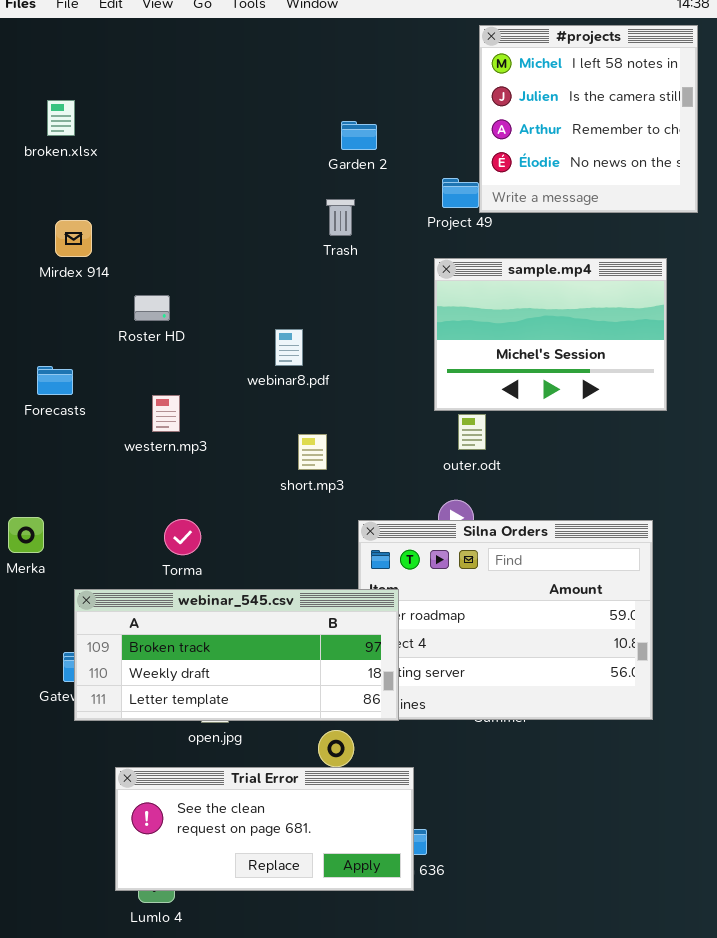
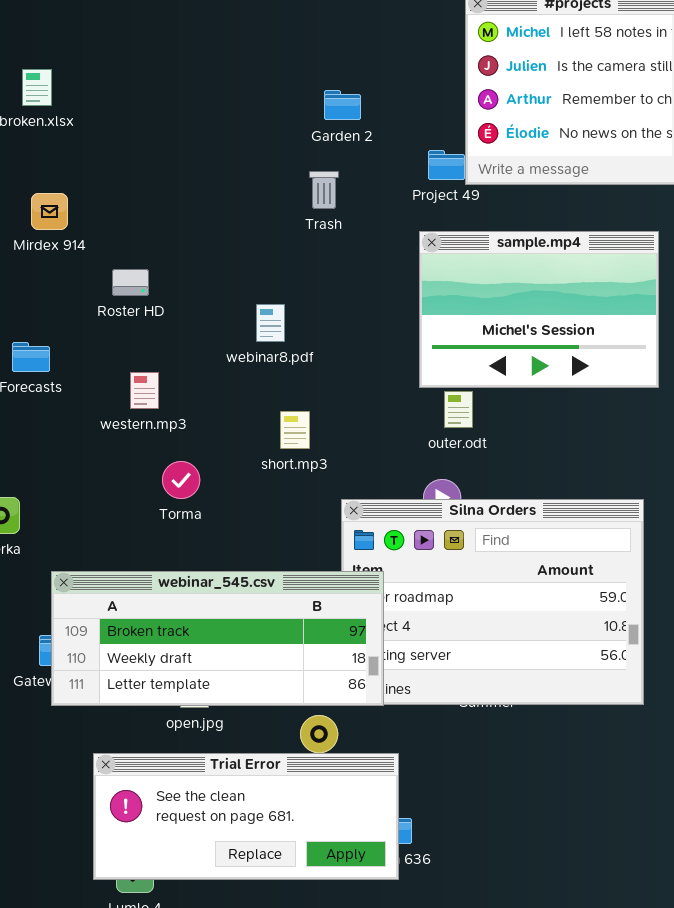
Torma: [164,519,201,555] -> [162,461,200,499], moved

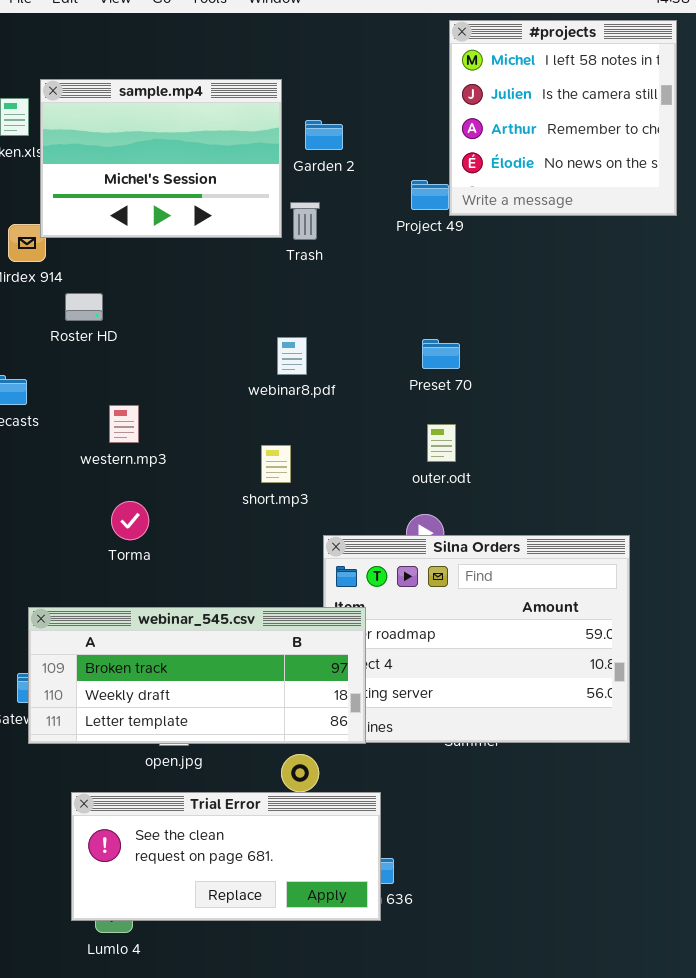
sample.mp4: [419,231,659,388] -> [40,79,282,238], moved
Roster HD: [112,269,149,296] -> [65,293,103,321], moved
webinar8.pdf: [256,304,285,342] -> [277,337,307,375], moved
Torma: [162,461,200,499] -> [111,501,149,540], moved

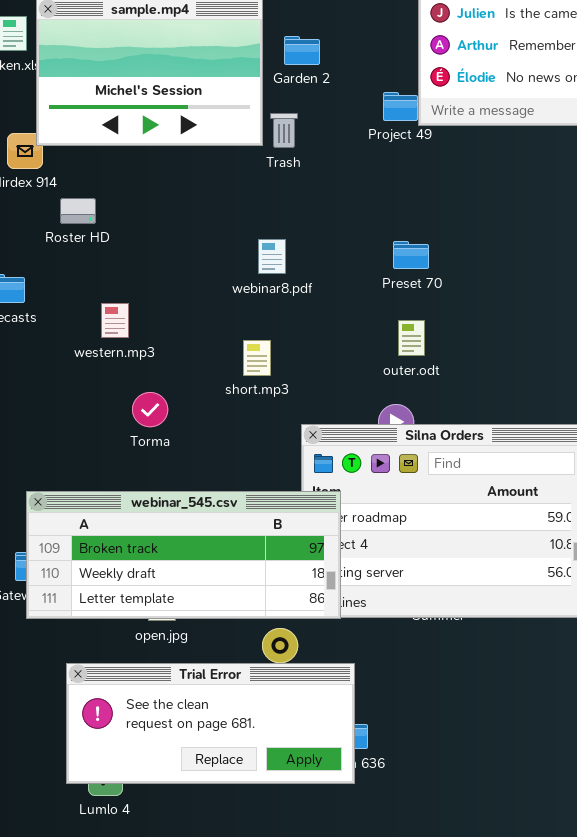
Torma: [111,501,149,540] -> [132,392,168,427], moved

